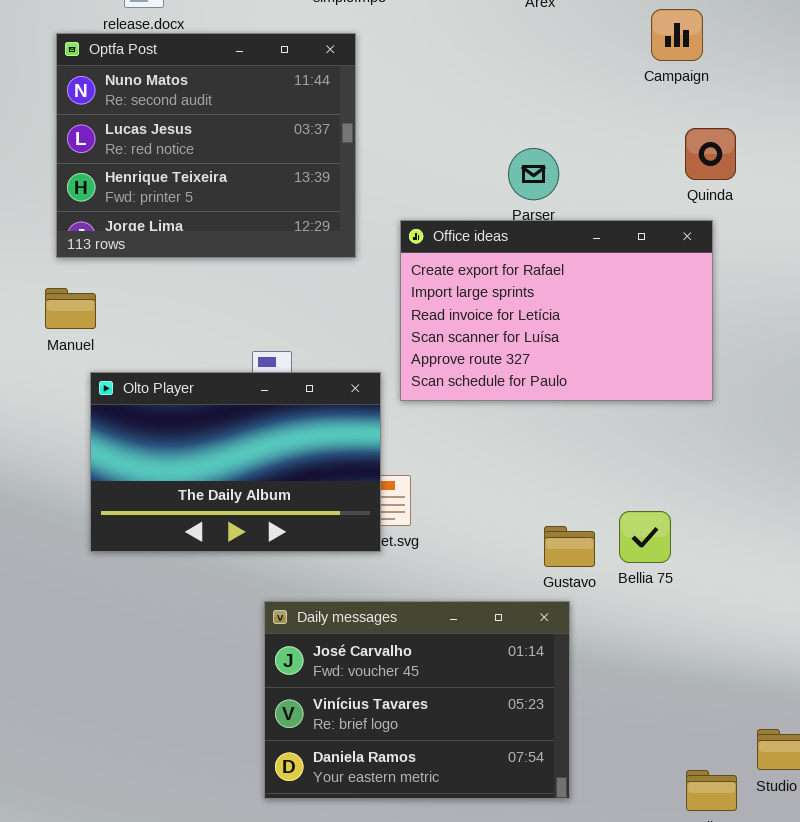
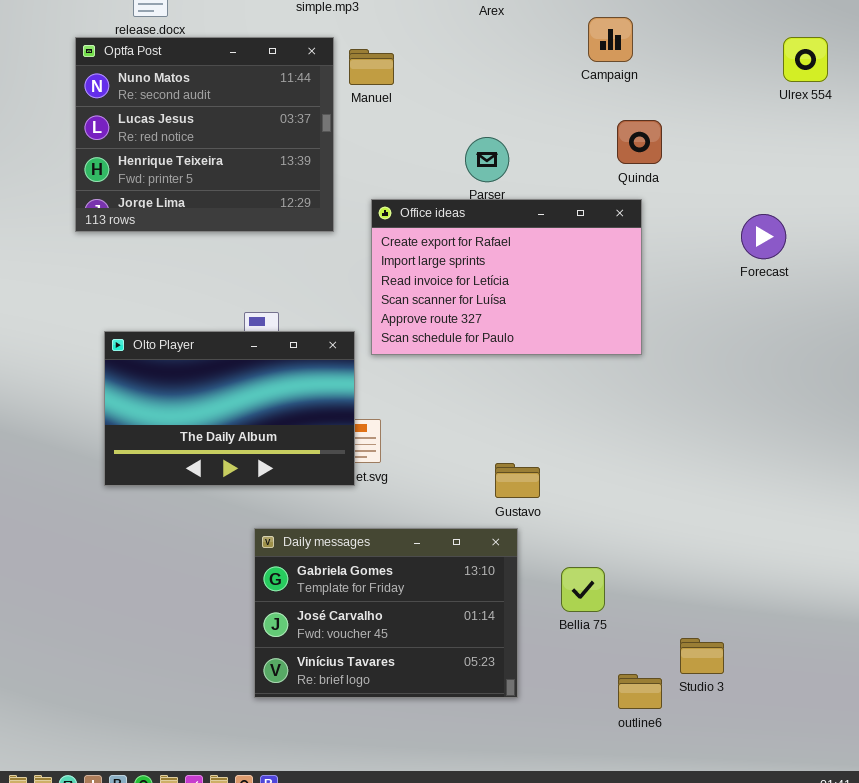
Manuel: [45,288,96,329] -> [349,49,394,85], moved
Bellia 75: [619,511,671,563] -> [561,567,605,612], moved
Daily messages: [264,601,570,799] -> [254,528,518,698], scrolled up 1 row

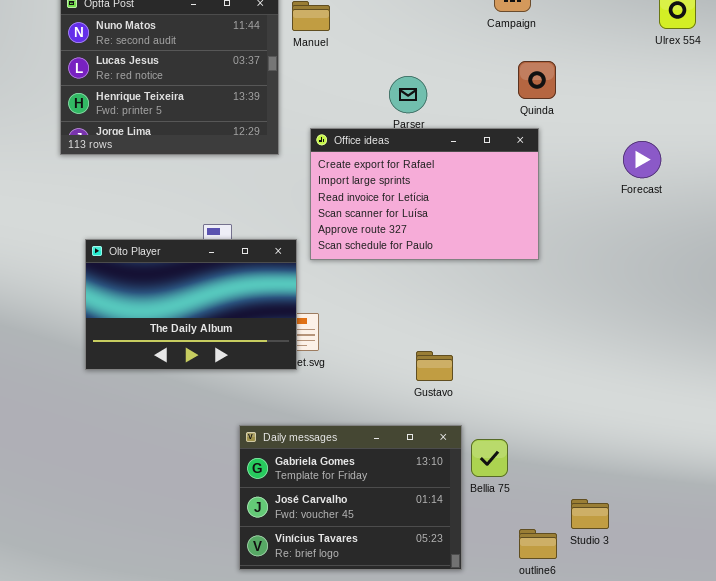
Daily messages: [254,528,518,698] -> [239,425,462,570], moved

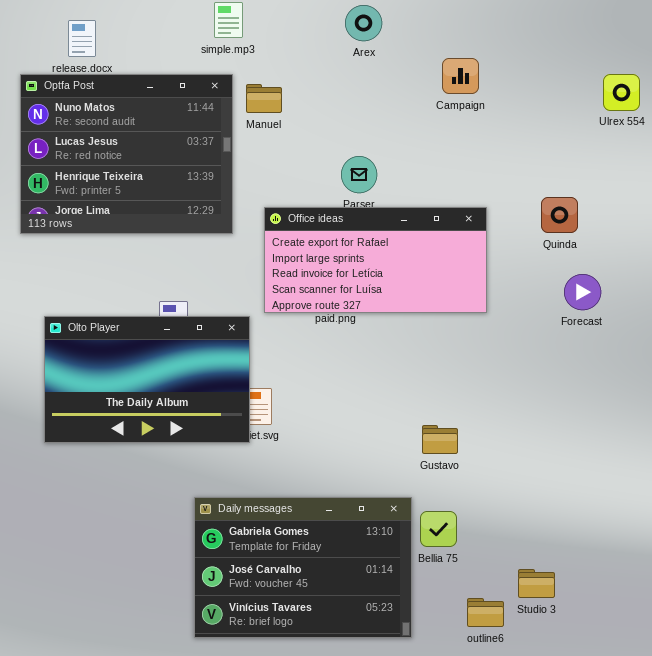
Quinda: [518,61,556,99] -> [541,197,578,233], moved
Office ideas: [310,128,539,260] -> [264,207,487,313], resized
Forecast: [623,141,661,178] -> [564,274,601,310], moved
Gustavo: [416,351,453,381] -> [422,425,458,454], moved

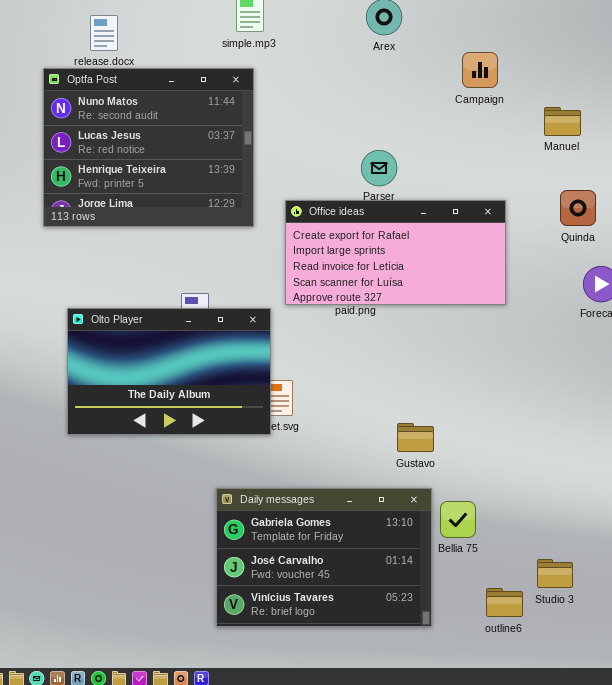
Manuel: [246,84,282,113] -> [544,107,581,136], moved
Gustavo: [422,425,458,454] -> [397,423,434,452], moved

